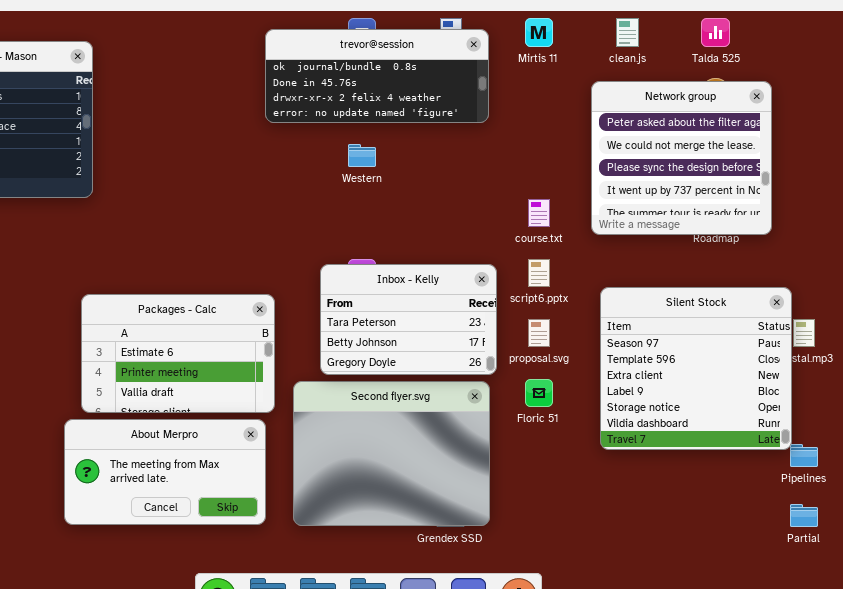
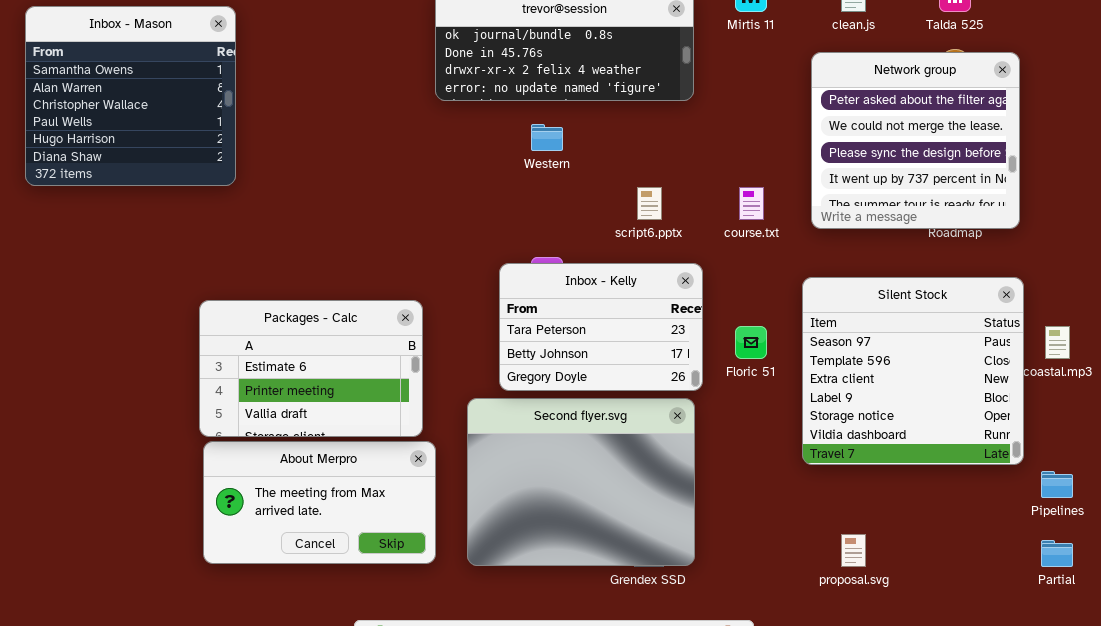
script6.pptx: [528,259,550,287] -> [637,187,662,220], moved
Silent Stock: [600,287,792,450] -> [802,277,1024,465], moved
Packages - Calc: [81,294,275,413] -> [199,300,423,437], moved
proposal.svg: [528,319,550,347] -> [841,534,866,567], moved
Floric 51: [525,379,553,407] -> [735,326,767,359], moved

